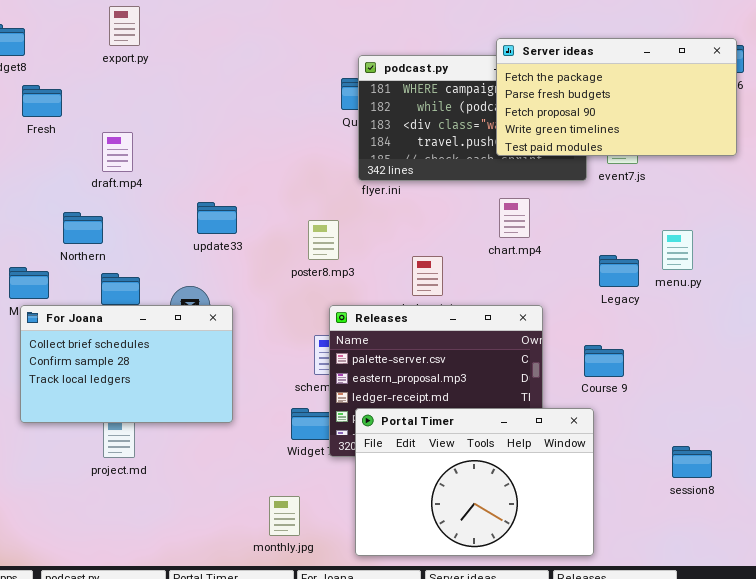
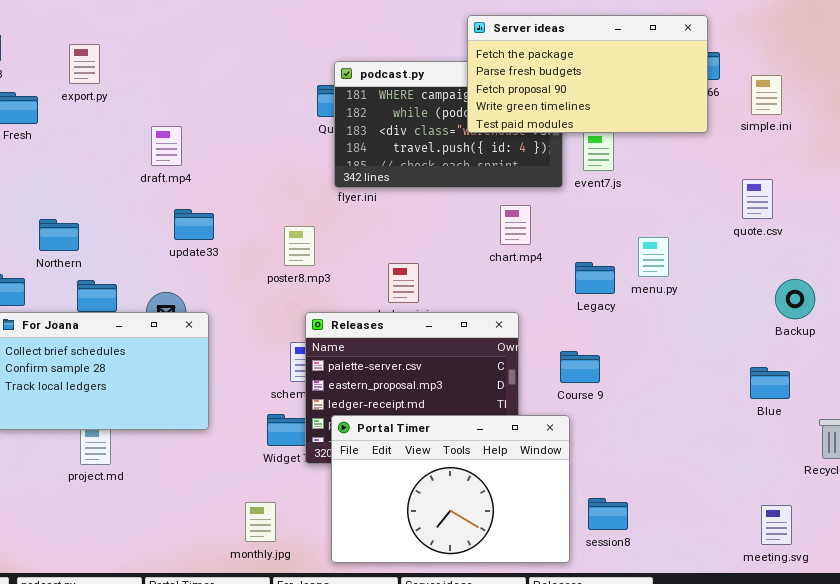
export.py: [109,6,140,46] -> [69,44,100,84], moved
Server ideas: [496,38,737,156] -> [467,15,708,133], moved
draft.mp4: [102,132,133,172] -> [151,126,182,166], moved
chart.mp4: [499,198,530,238] -> [500,205,531,245], moved
session8: [672,446,712,478] -> [588,498,628,530], moved

